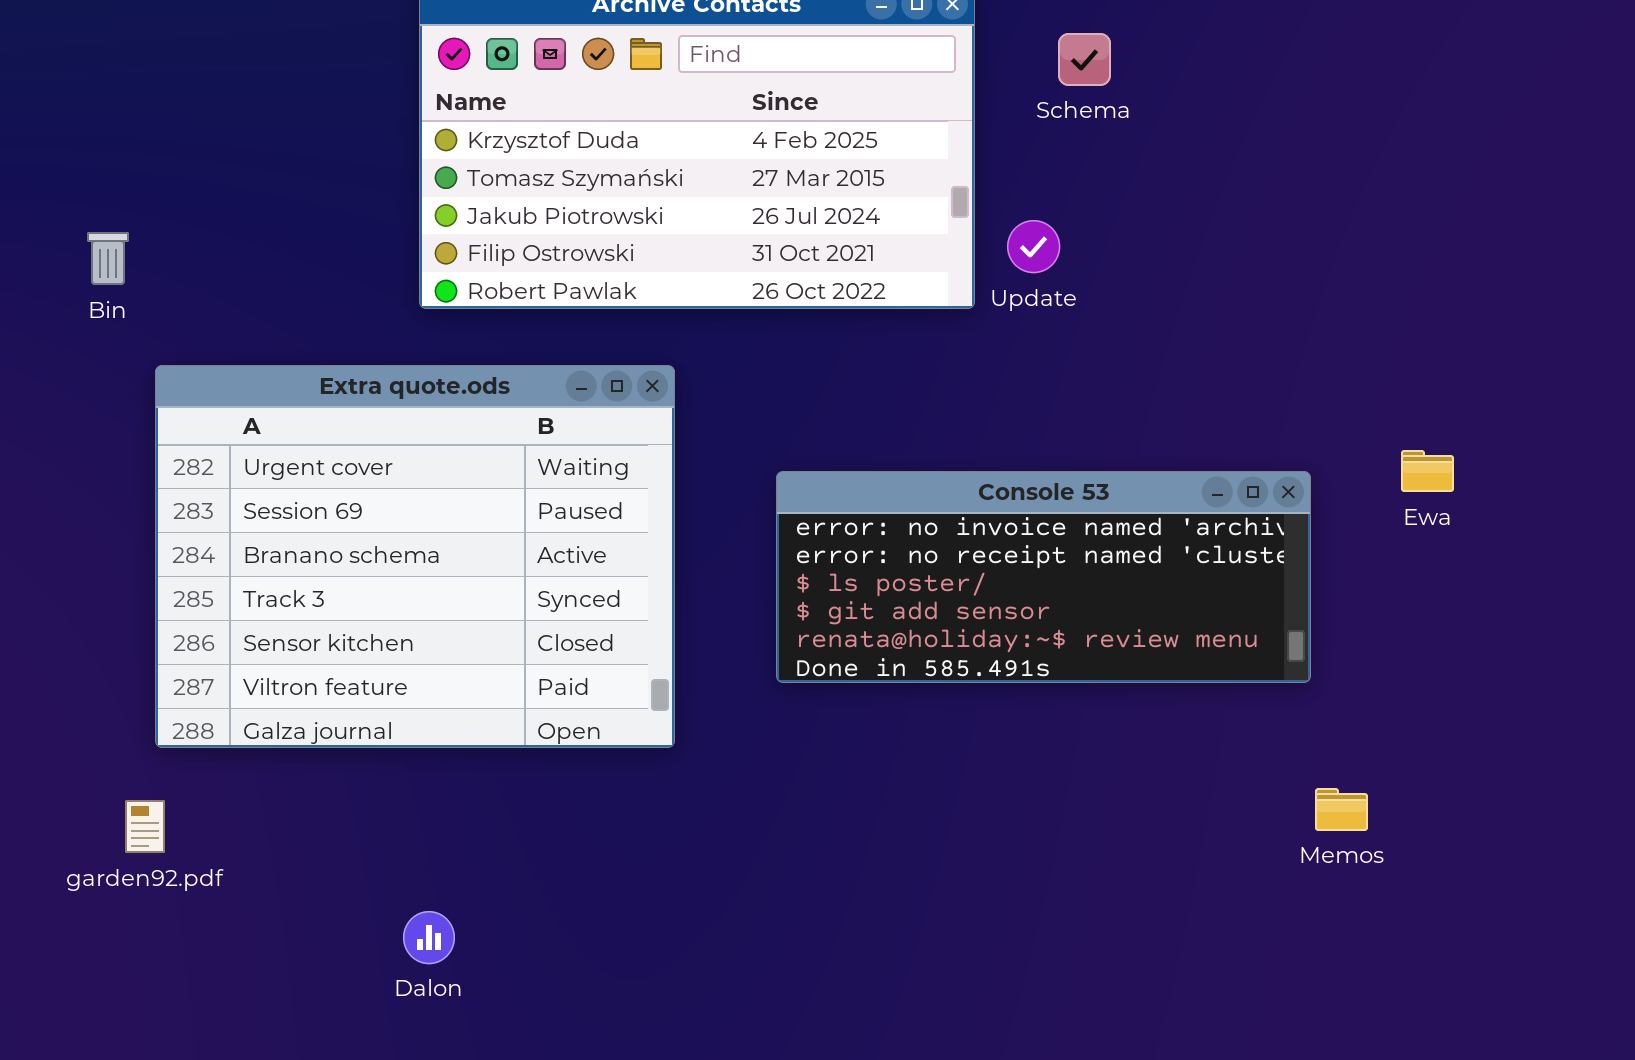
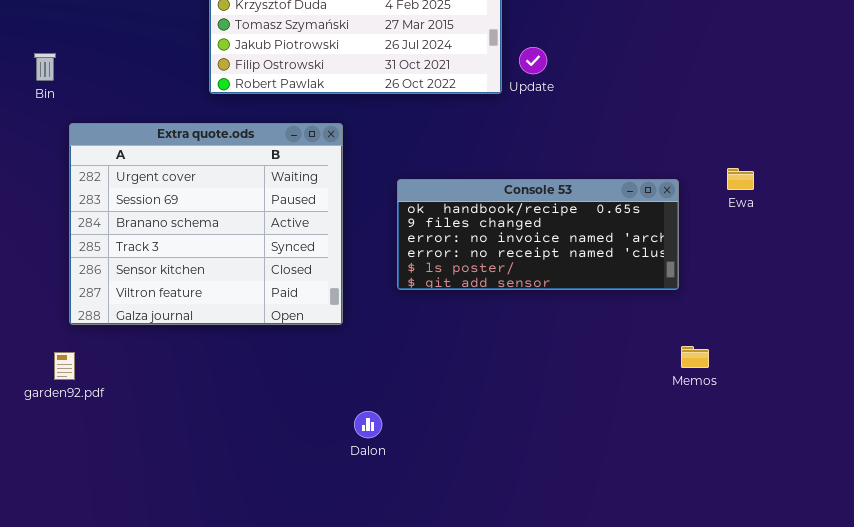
Console 53: [776,471,1311,683] -> [397,179,679,290], scrolled up 2 rows
Dalon: [403,911,455,964] -> [354,411,382,438], moved

